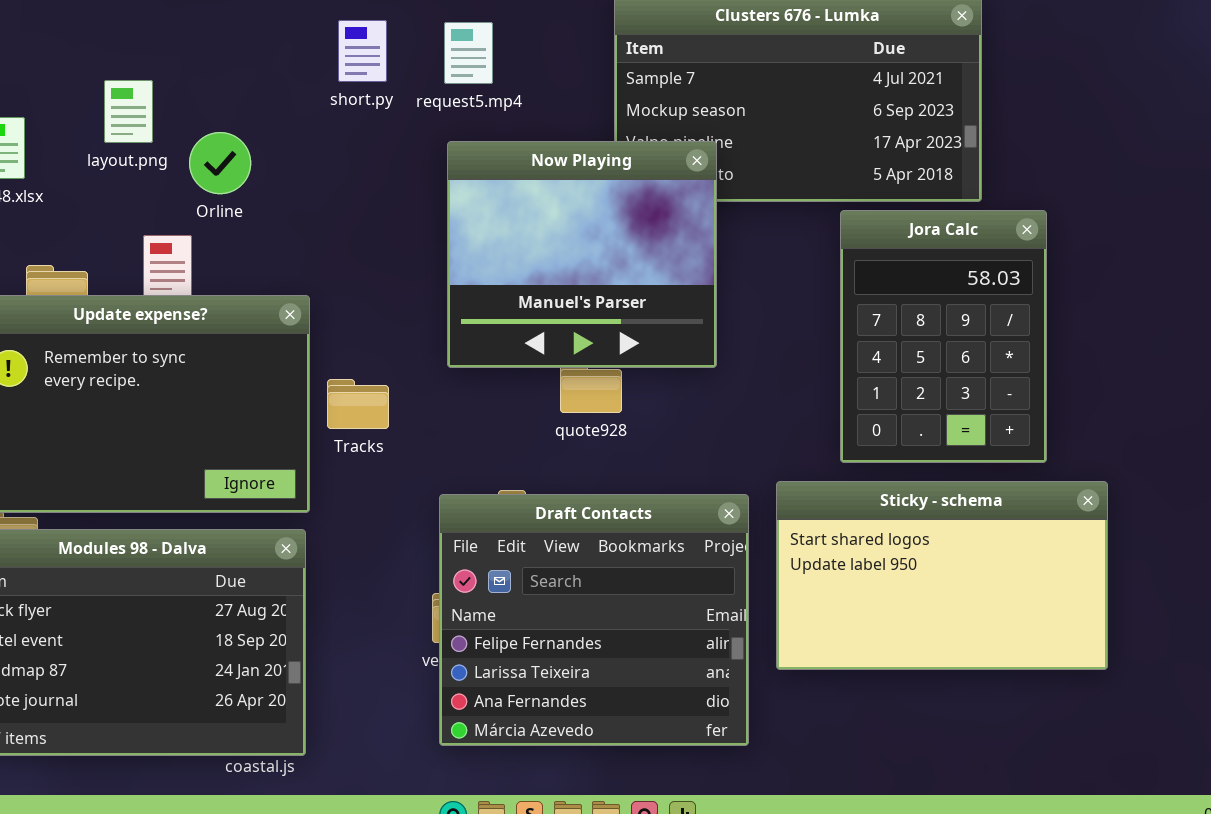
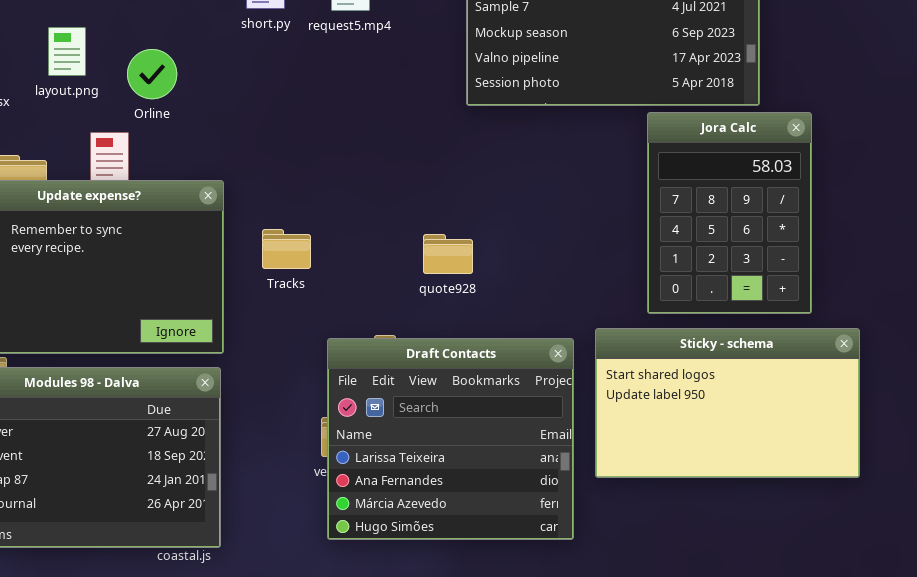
layout.png: [104,80,153,143] -> [48,27,86,76], moved
Now Playing: [447,141,717,368] -> none, closed
Tracks: [327,379,389,429] -> [262,229,311,269], moved
Draft Contacts: [439,494,749,746] -> [327,338,574,540], scrolled down 1 row

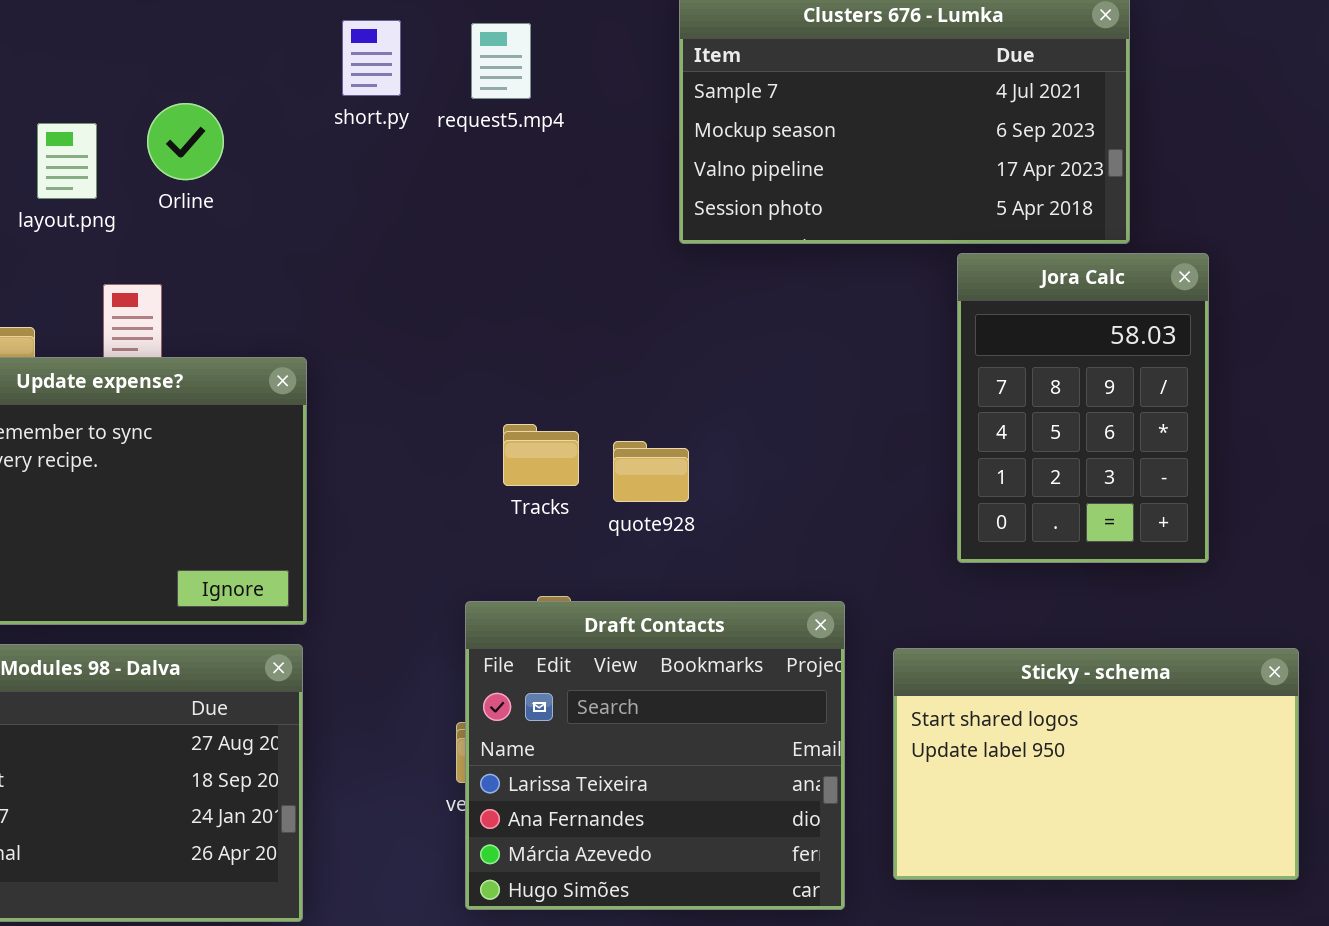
Orline: [127,49,177,99] -> [147,103,224,180], moved
Tracks: [262,229,311,269] -> [503,424,579,486], moved
Sticky - schema: [595,328,860,478] -> [893,648,1299,880], moved

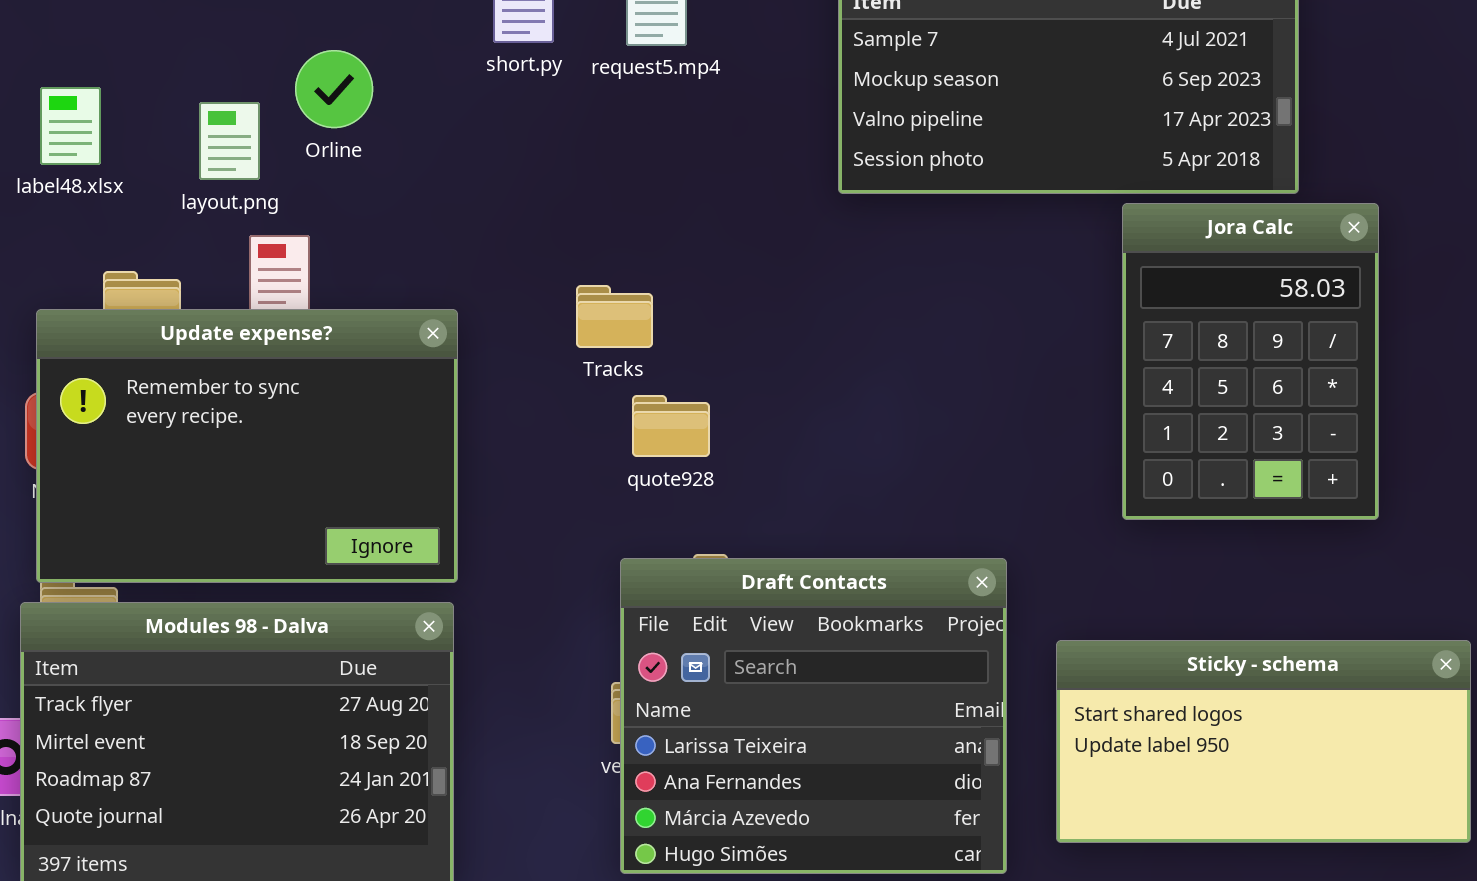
layout.png: [37,123,97,199] -> [199,102,260,180], moved
Tracks: [503,424,579,486] -> [576,285,653,348], moved
quote928: [613,441,689,502] -> [632,395,710,457], moved
Sticky - schema: [893,648,1299,880] -> [1056,640,1471,843], resized

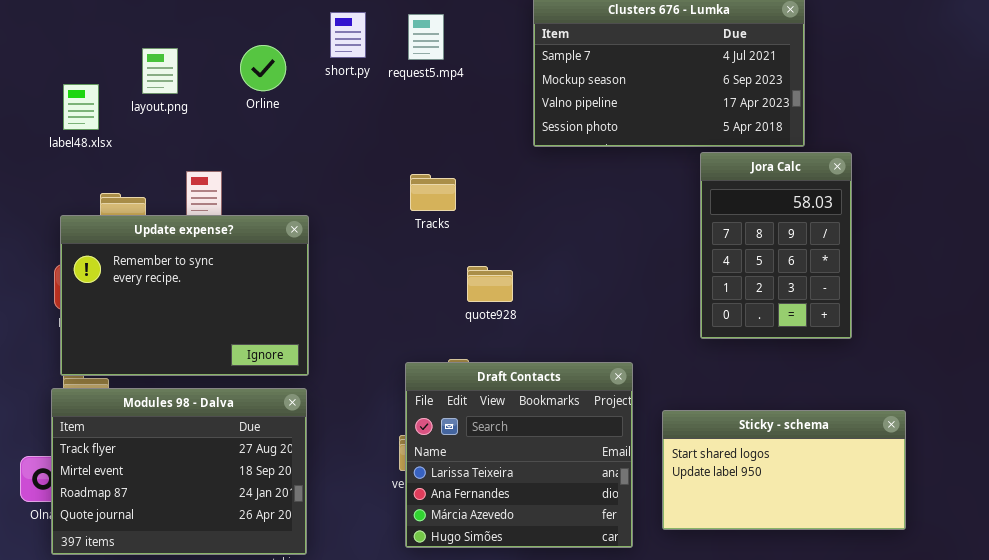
Orline: [295,50,373,128] -> [240,45,286,91], moved
layout.png: [199,102,260,180] -> [142,48,178,94], moved
Tracks: [576,285,653,348] -> [410,174,456,211], moved
quote928: [632,395,710,457] -> [467,266,513,302], moved

